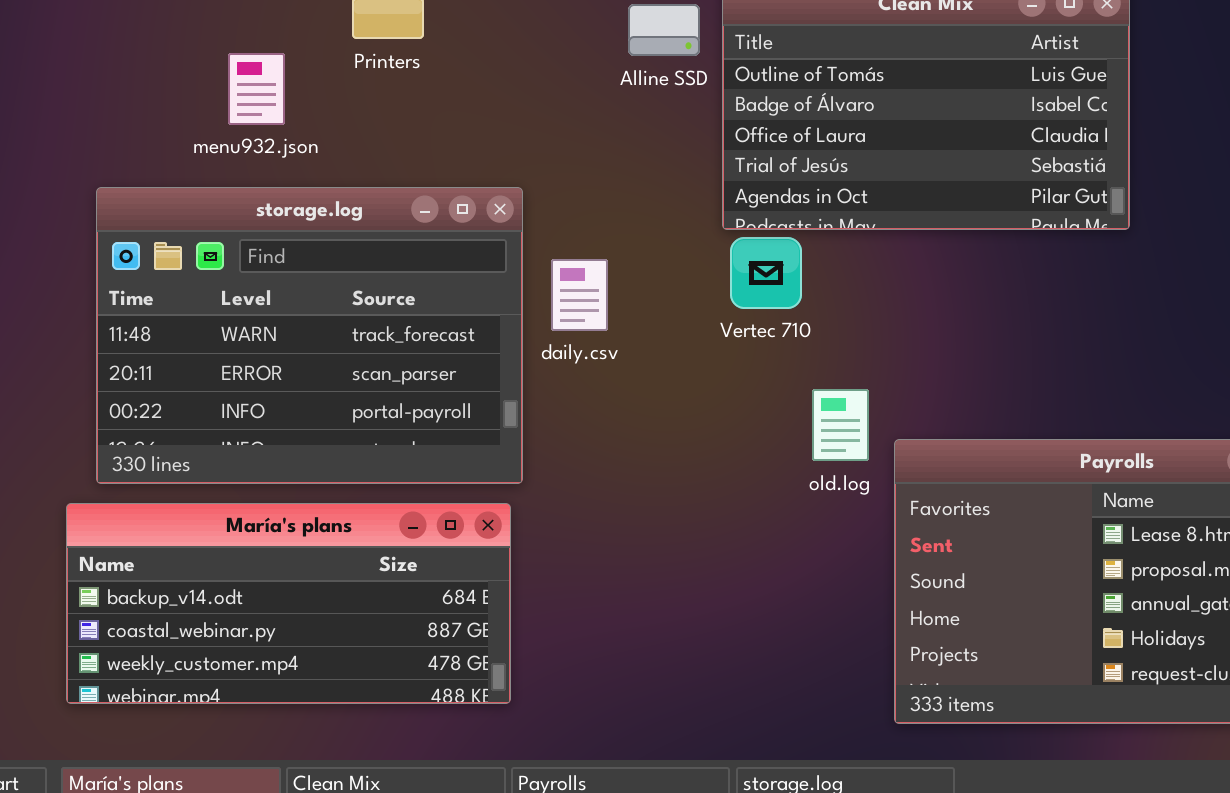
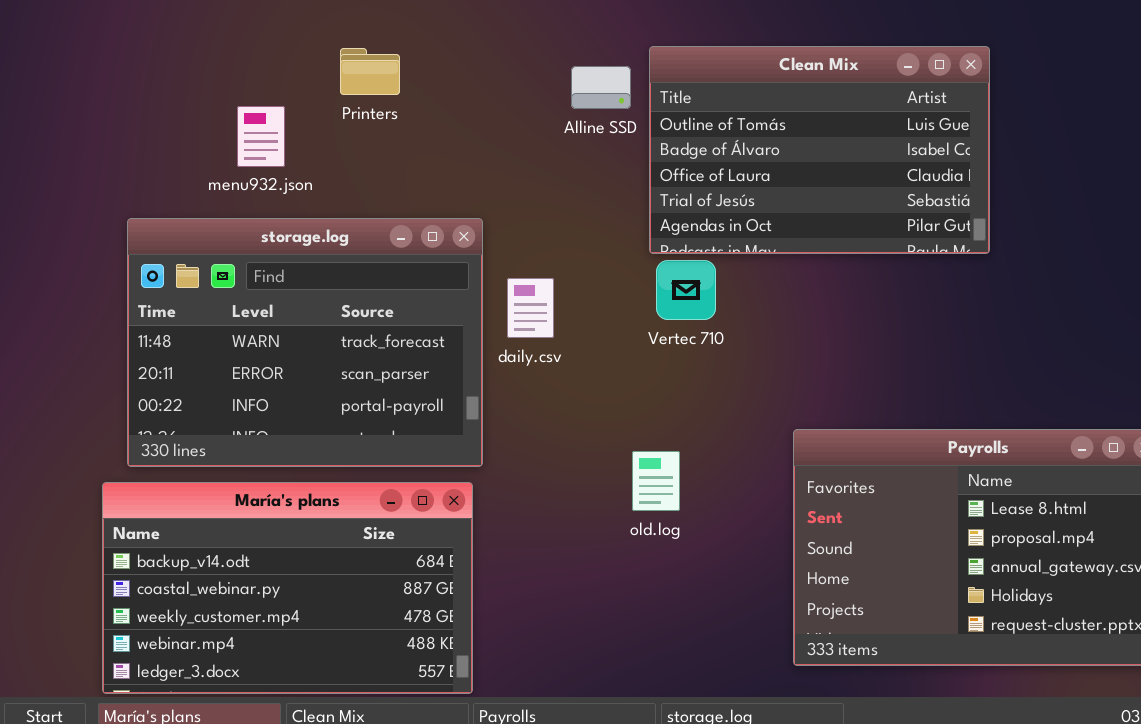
old.log: [812,389,869,461] -> [632,451,680,511], moved
María's plans: [66,503,511,704] -> [102,482,473,694], resized

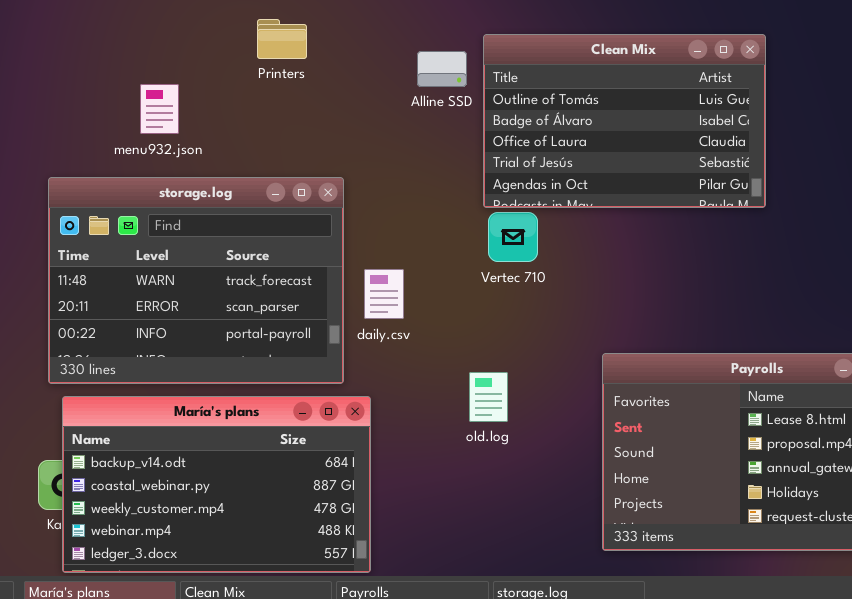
Printers: [340,48,400,95] -> [257,19,307,59], moved
daily.csv: [507,278,554,338] -> [364,269,404,319], moved
María's plans: [102,482,473,694] -> [62,396,371,573], moved

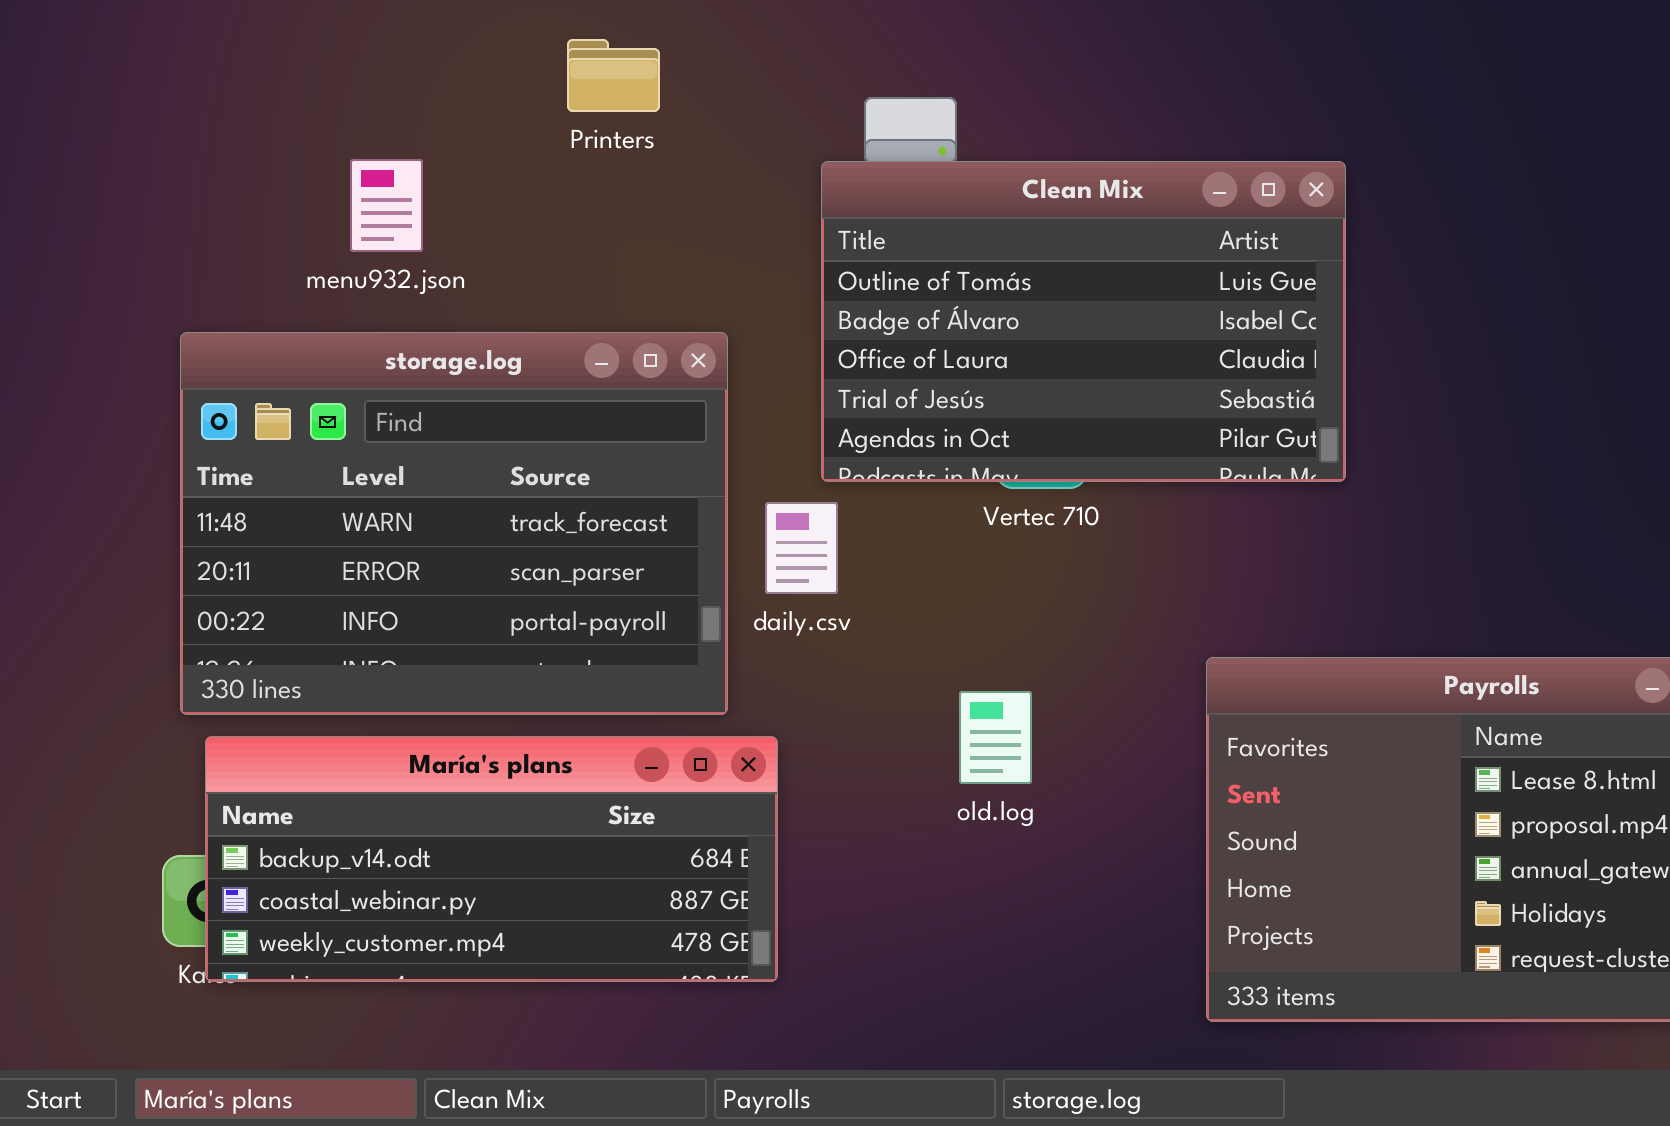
Clean Mix: [483,34,766,208] -> [821,161,1346,482], moved
María's plans: [62,396,371,573] -> [205,736,778,982], resized

